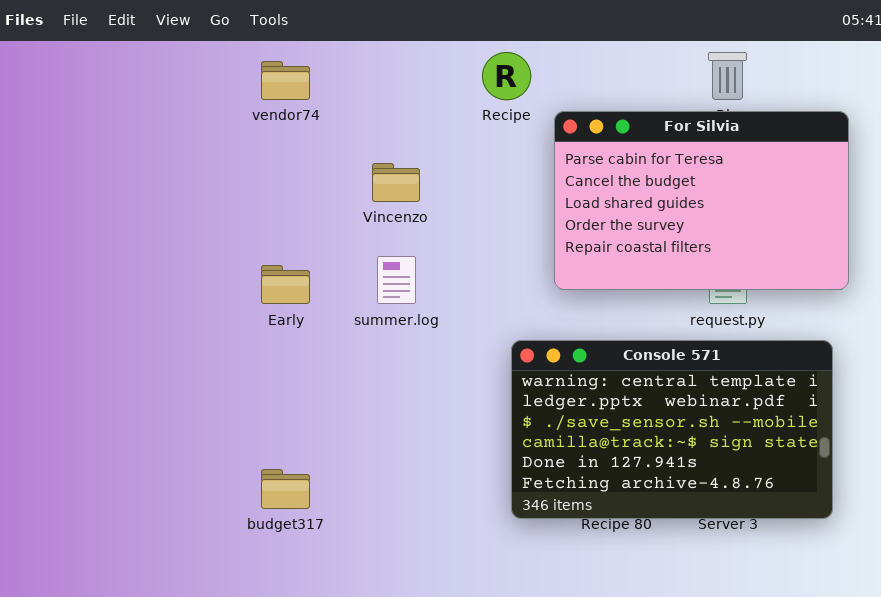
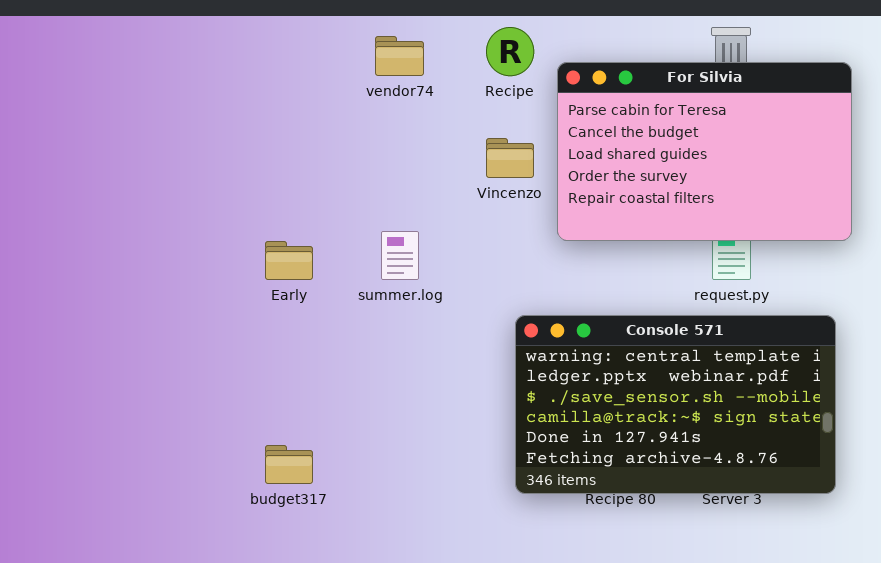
vendor74: [261,61,310,100] -> [375,36,424,76], moved
For Silvia: [554,111,849,290] -> [557,62,852,241], moved
Vincenzo: [372,163,420,202] -> [486,138,534,178], moved

